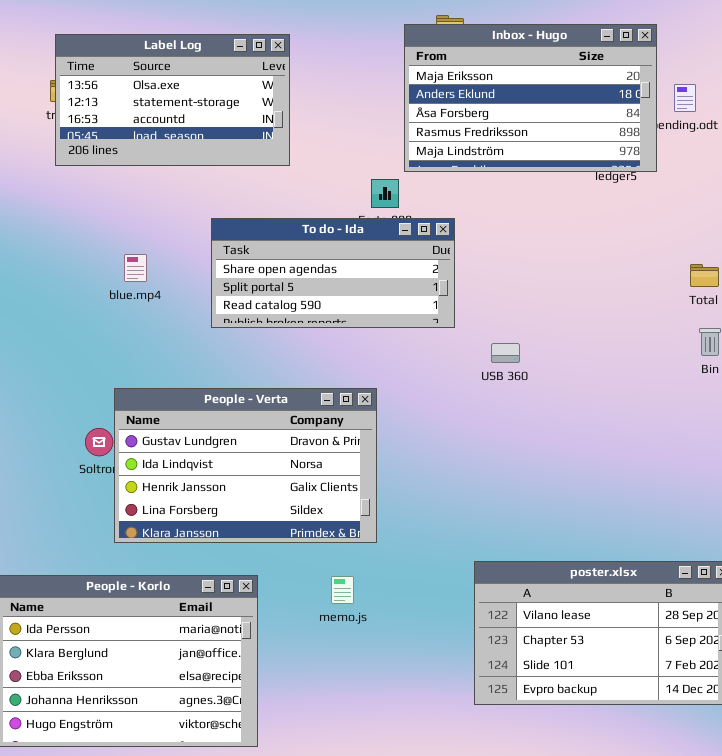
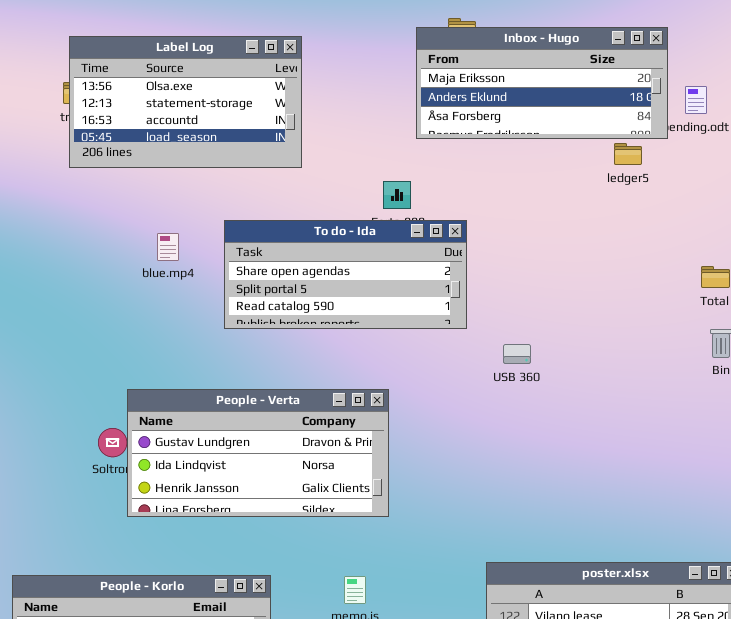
Inbox - Hugo: [404,24,657,172] -> [416,27,668,139], resized
blue.mp4: [124,254,147,282] -> [157,233,179,261], moved
People - Verta: [114,388,377,543] -> [127,389,389,517], resized

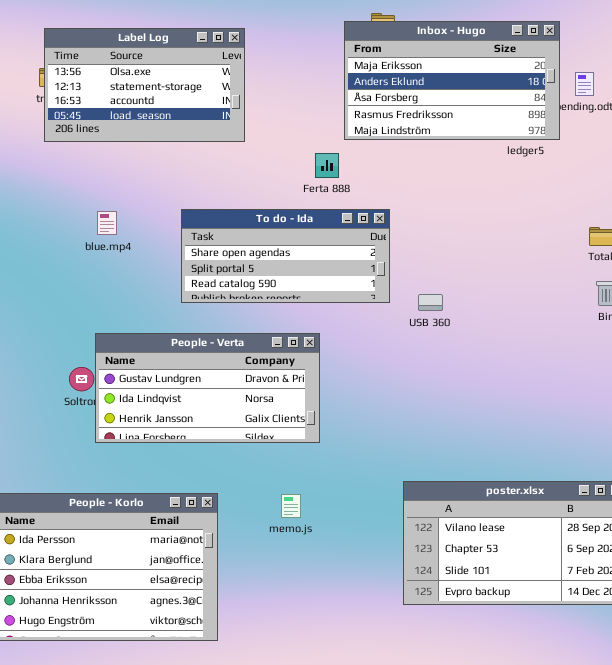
Inbox - Hugo: [416,27,668,139] -> [344,21,560,140], resized
To do - Ida: [224,220,467,329] -> [181,209,390,303], moved
blue.mp4: [157,233,179,261] -> [97,211,117,235], moved

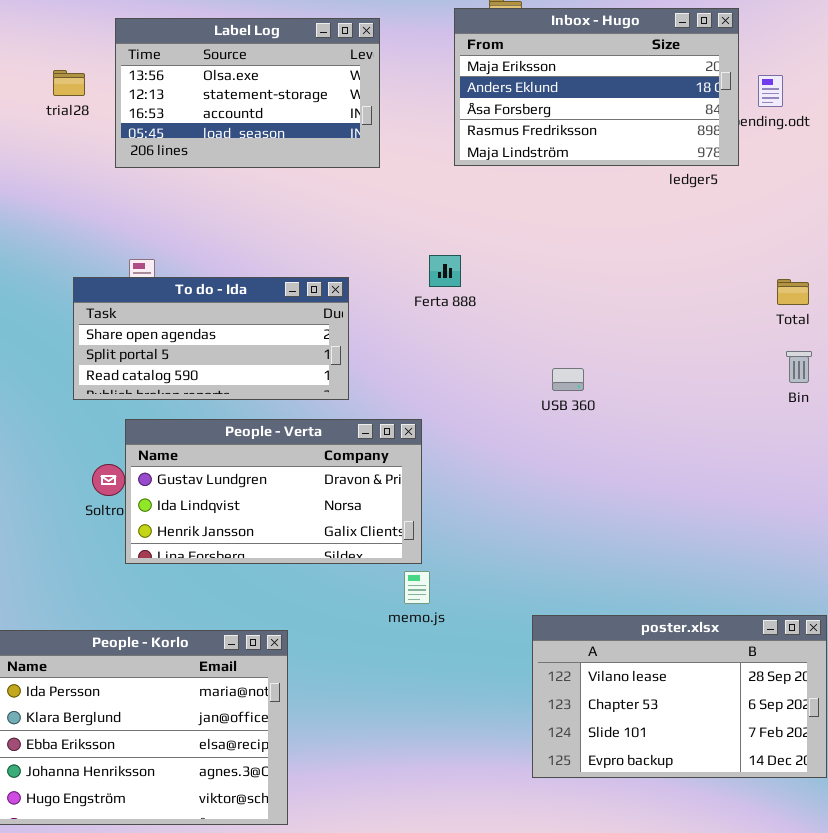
Label Log: [44,28,245,142] -> [115,18,380,168], moved
Ferta 888: [315,153,339,178] -> [429,255,461,287], moved
To do - Ida: [181,209,390,303] -> [73,277,349,400], moved
memo.js: [281,494,301,518] -> [404,571,430,604], moved

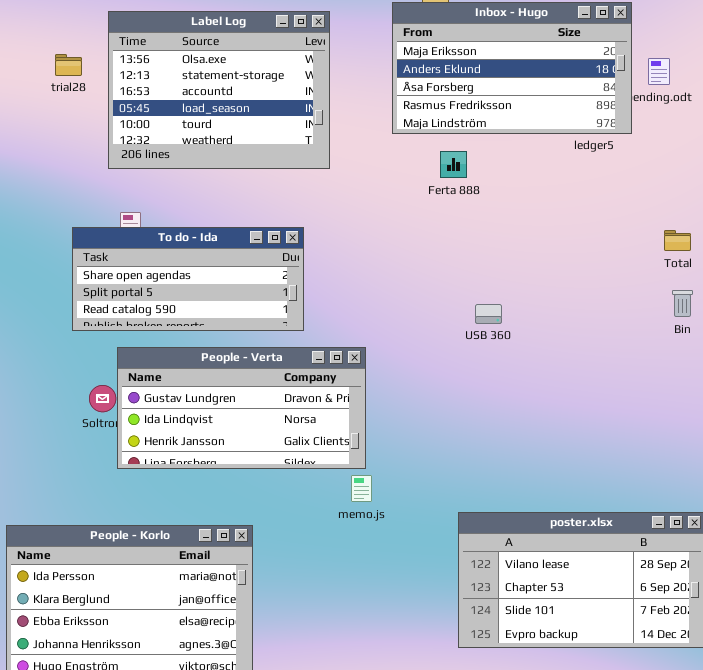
Label Log: [115,18,380,168] -> [108,11,330,169], resized
Ferta 888: [429,255,461,287] -> [440,151,467,178], moved

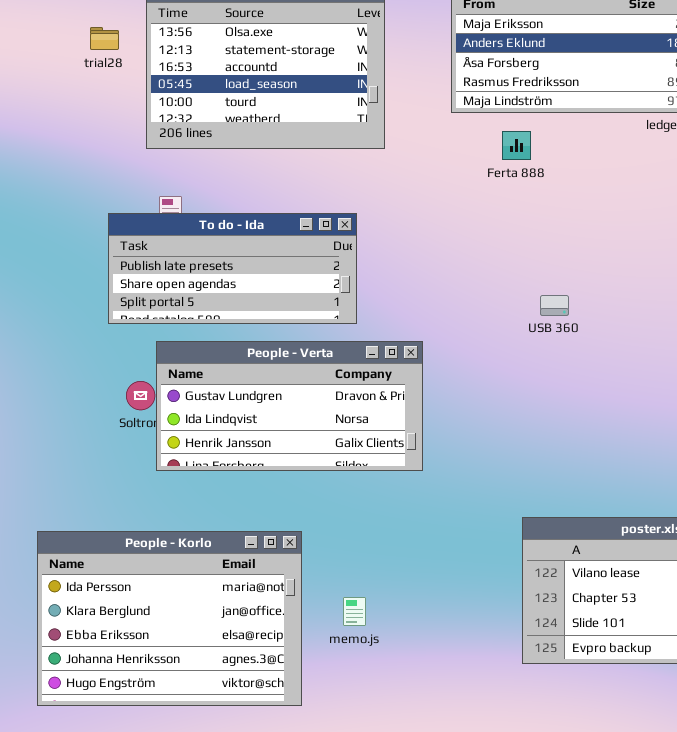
To do - Ida: [72,227,304,331] -> [108,213,357,324], scrolled up 1 row
memo.js: [351,475,372,502] -> [343,597,366,626], moved

